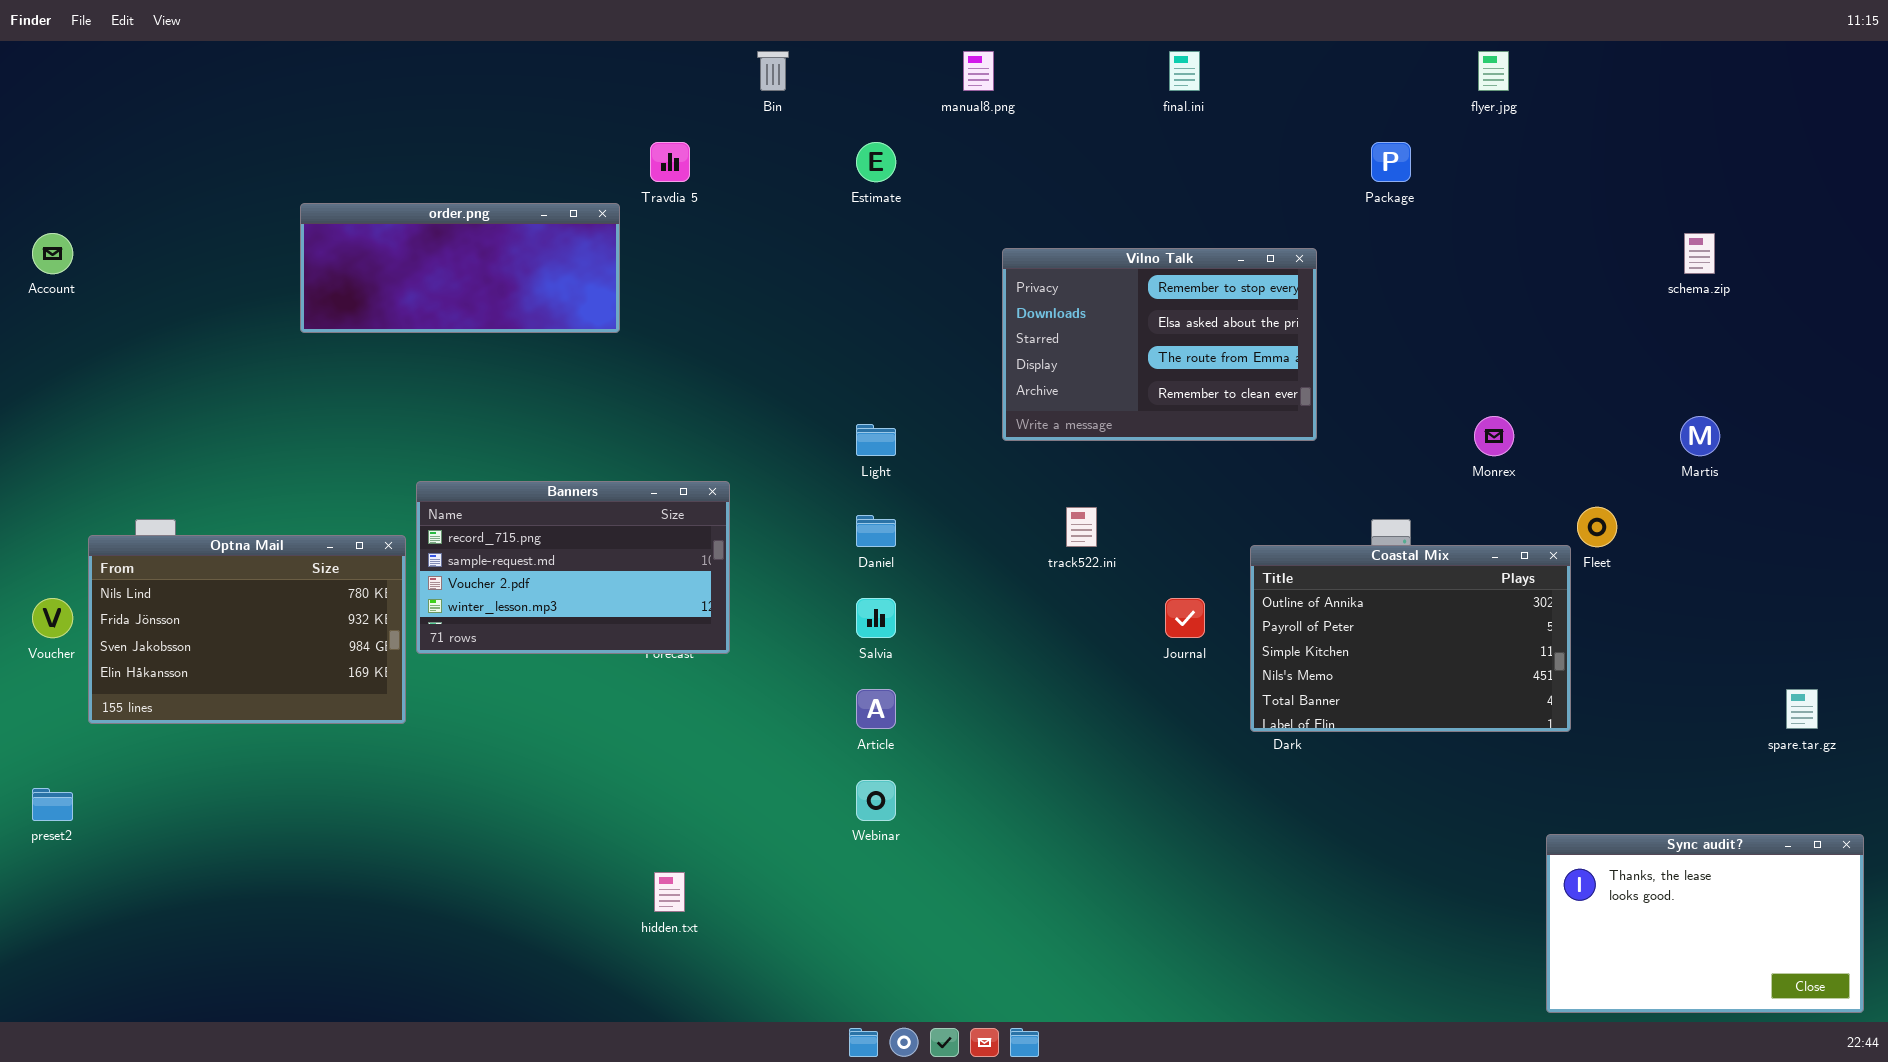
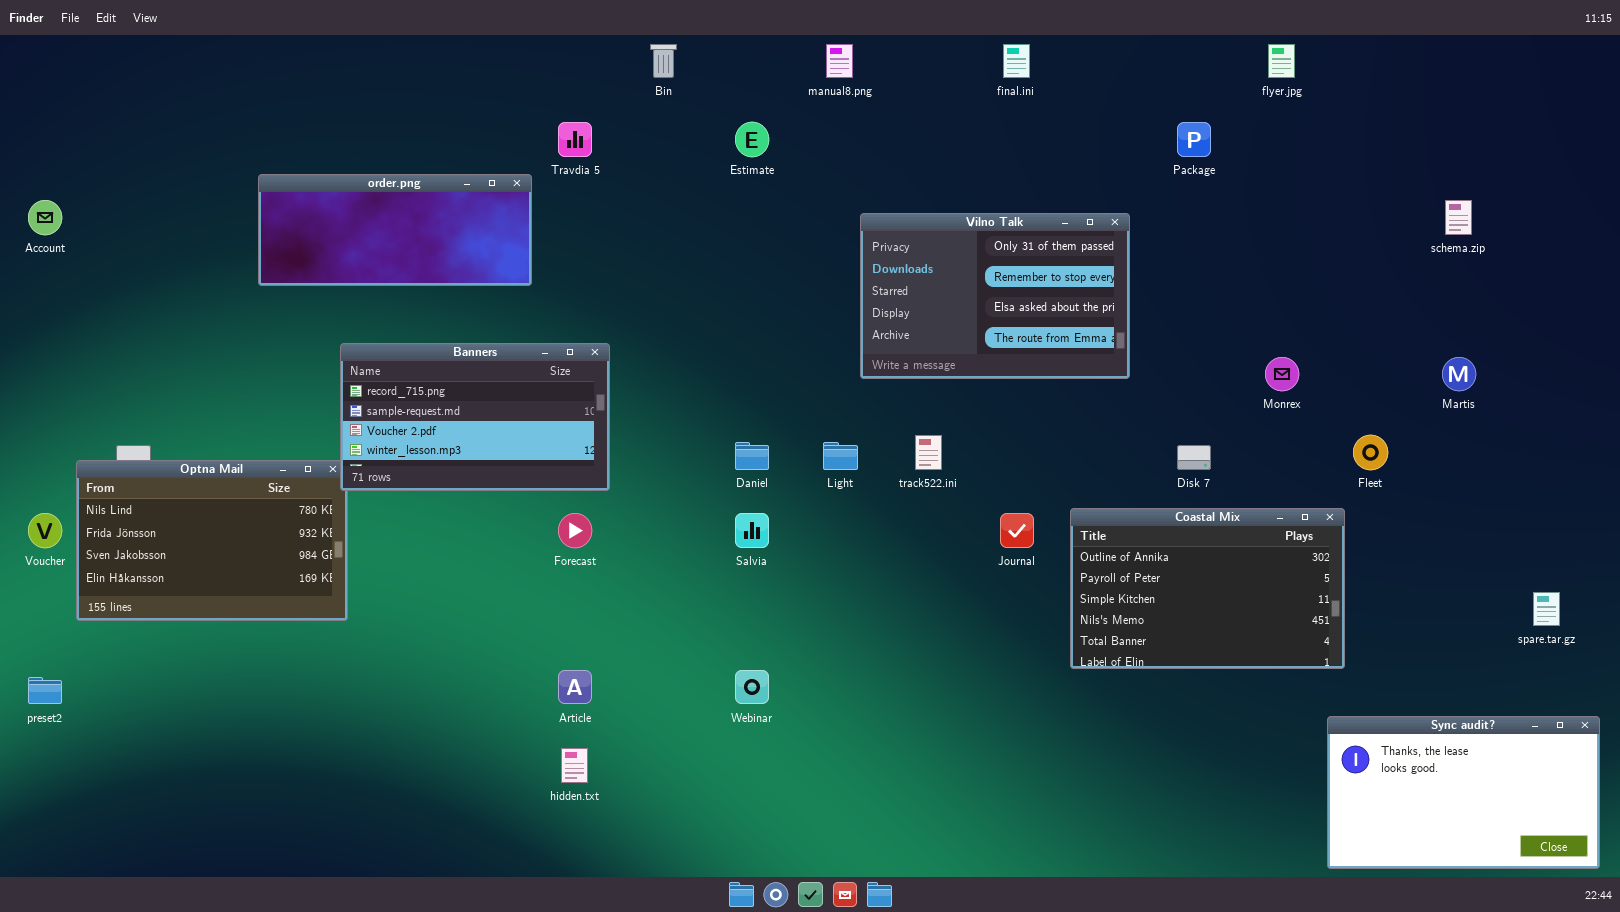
Vilno Talk: [1002,248,1317,441] -> [860,213,1130,379], scrolled up 1 row
Light: [856,424,896,456] -> [823,442,858,470], moved
Banners: [416,481,730,654] -> [340,343,610,491], moved
Coastal Mix: [1250,545,1571,732] -> [1070,508,1345,669], moved
Article: [856,689,896,729] -> [558,670,592,704], moved

